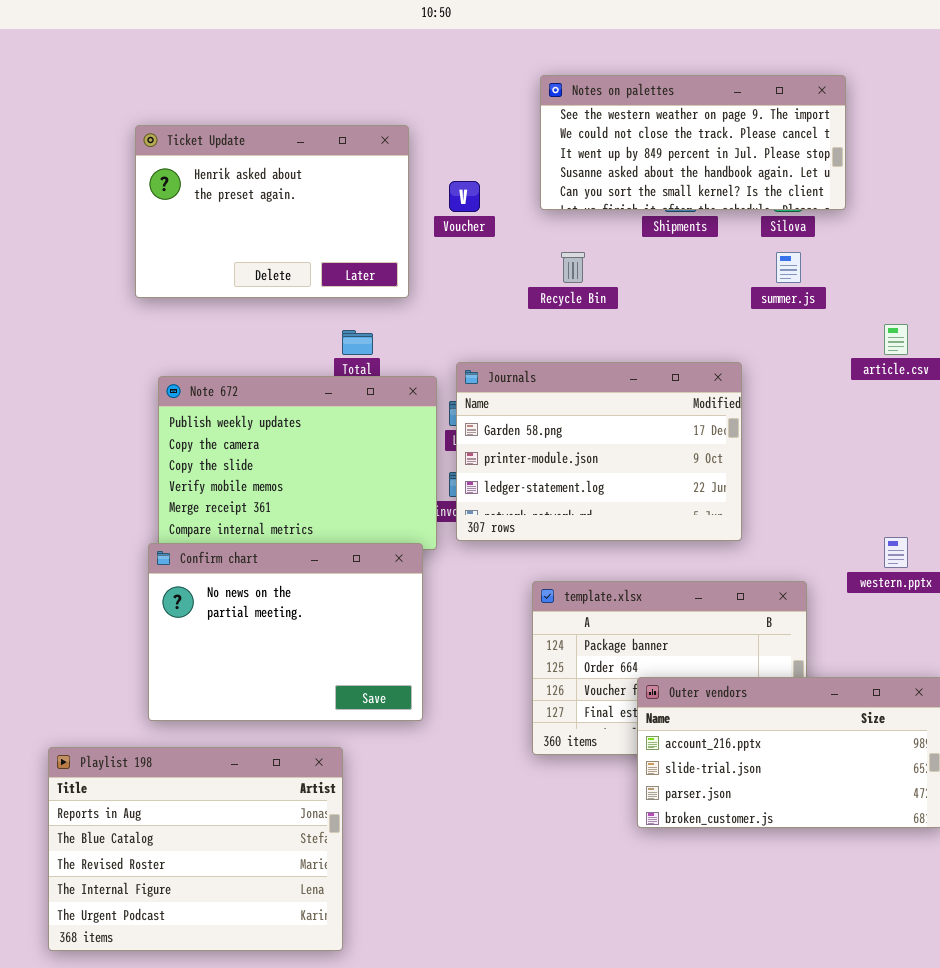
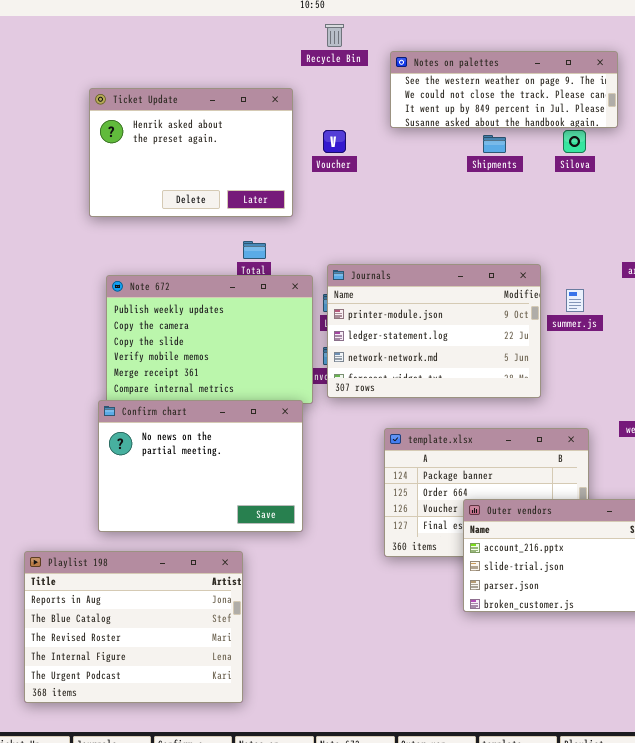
Notes on palettes: [540,75,846,210] -> [390,51,618,128], resized
Recycle Bin: [561,252,585,283] -> [325,24,344,47], moved
summer.js: [776,252,801,283] -> [566,289,584,312], moved
Journals: [456,362,742,541] -> [327,264,541,398], scrolled down 1 row

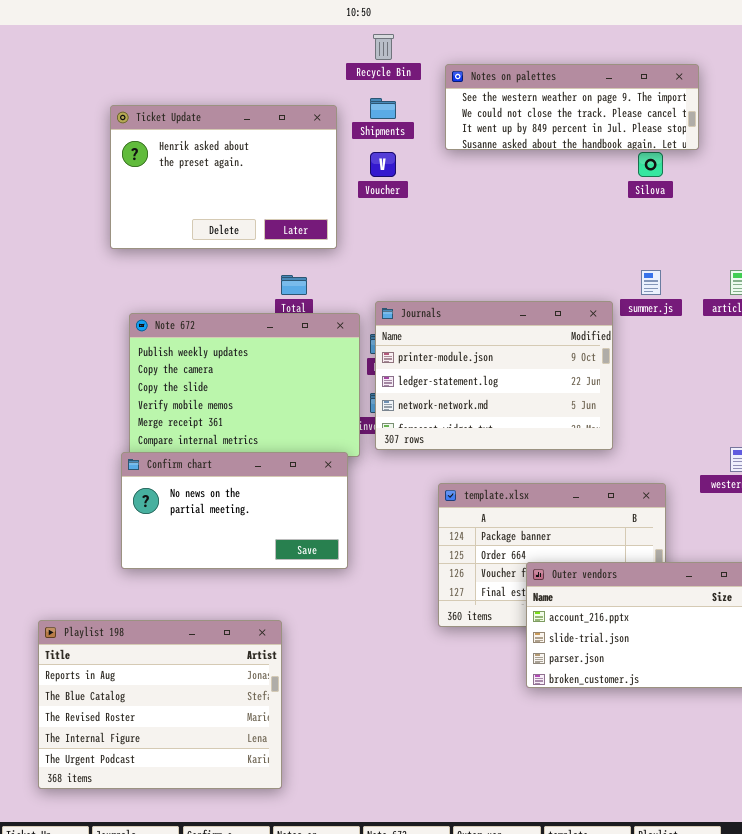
Shipments: [483,135,506,153] -> [370,98,396,119], moved
summer.js: [566,289,584,312] -> [641,270,661,295], moved
Confirm chart: [98,400,303,532] -> [121,452,348,569], resized

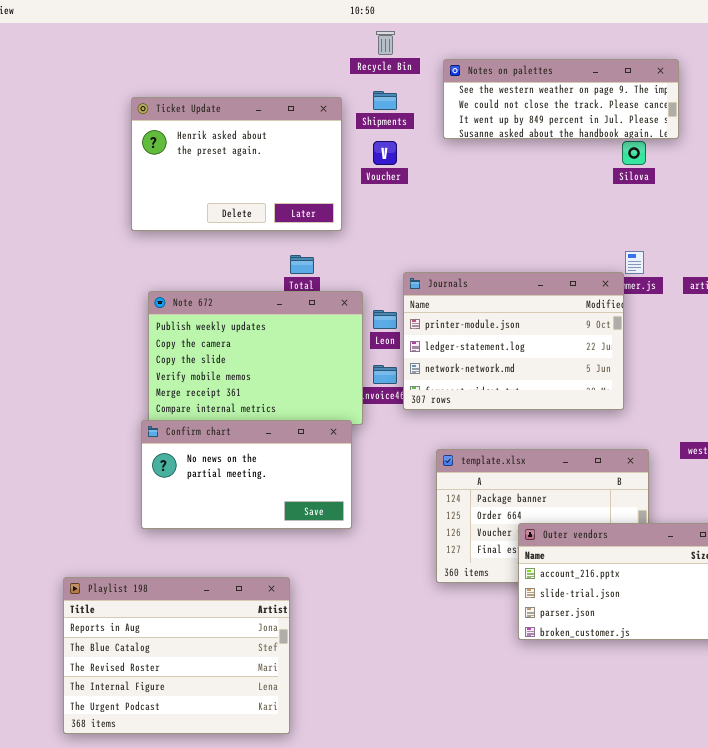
Journals: [375,301,613,450] -> [403,272,624,410], moved

